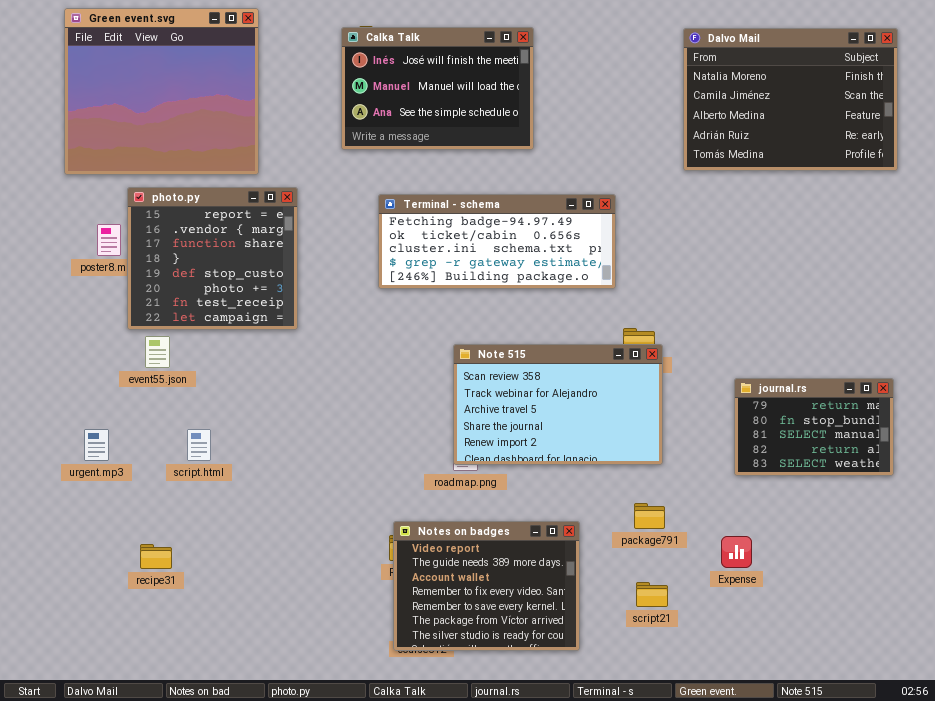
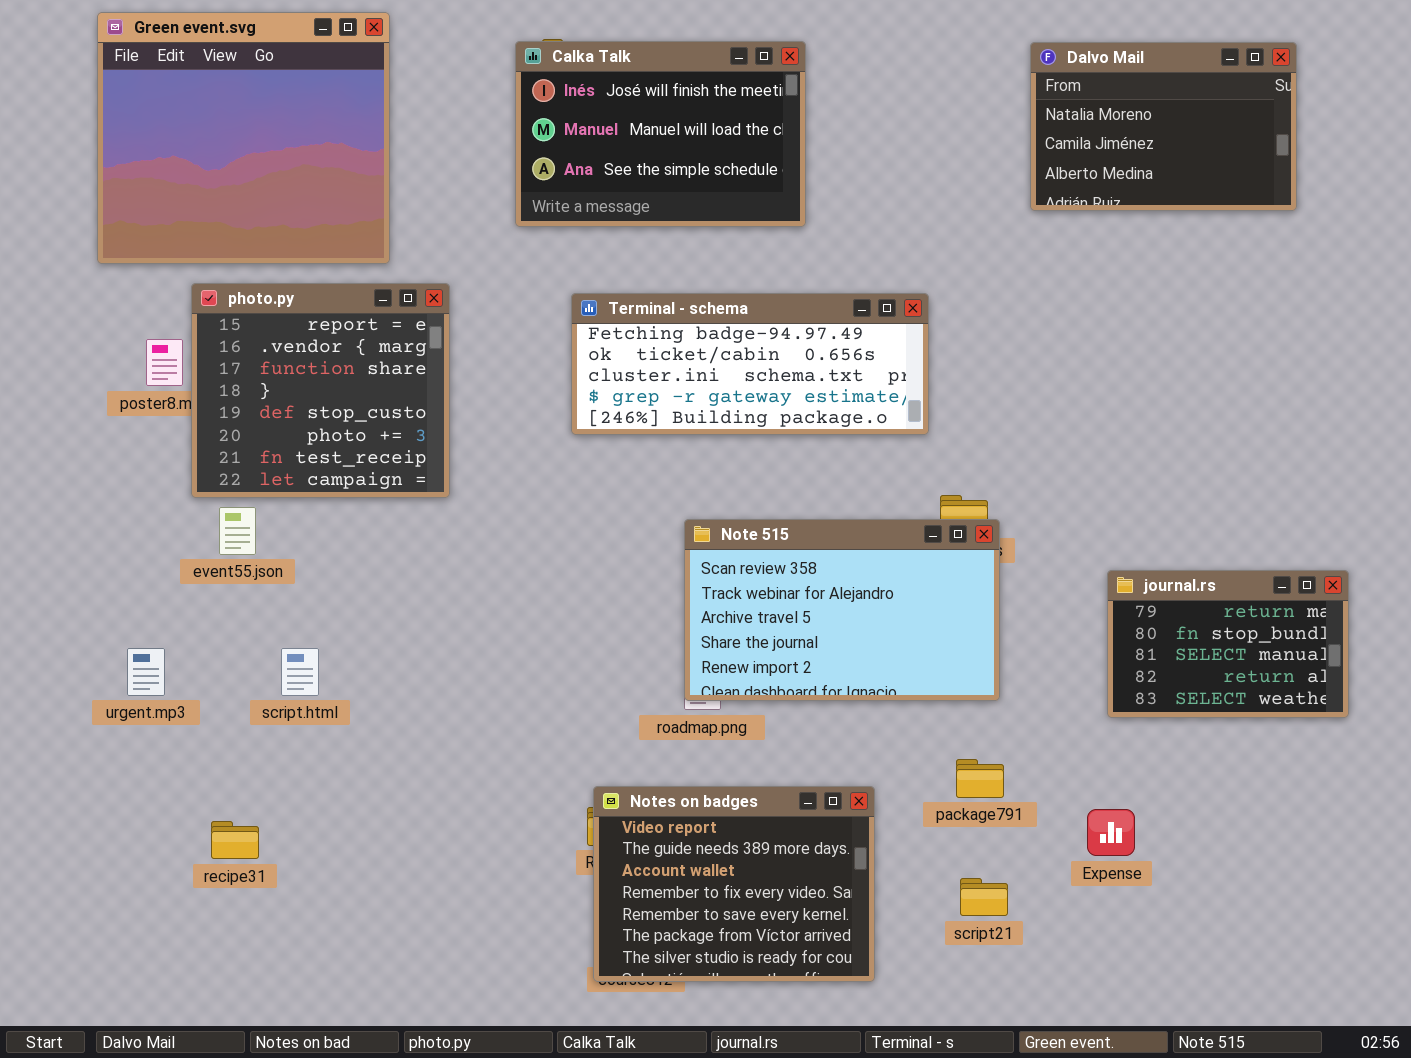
Dalvo Mail: [683,28,898,171] -> [1030,42,1297,211], resized

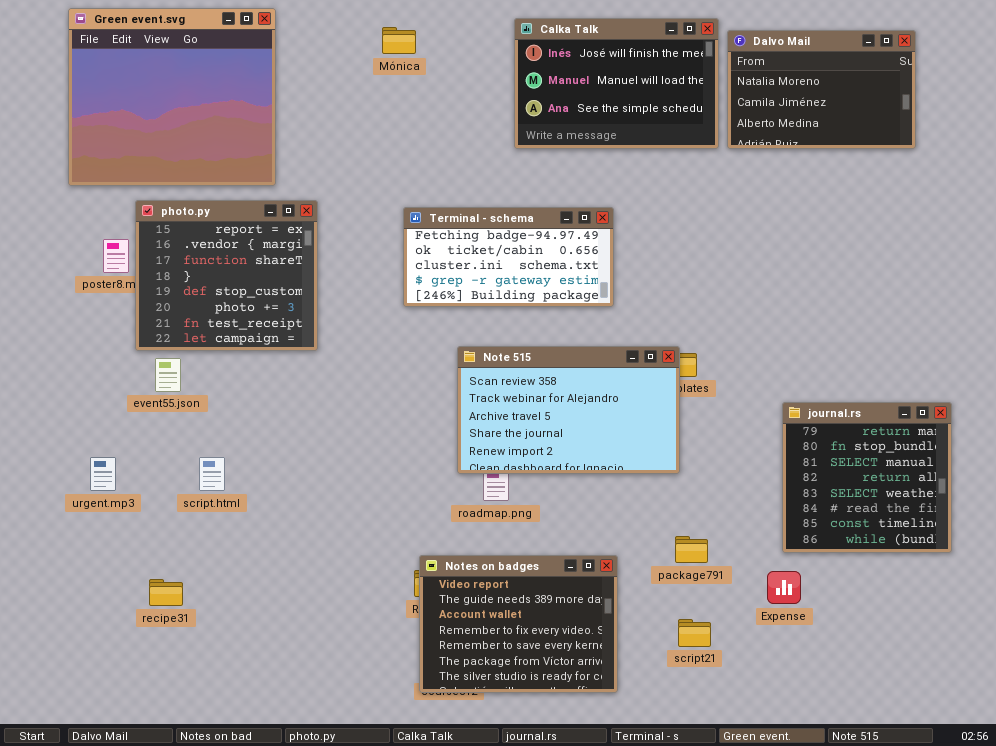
Calka Talk: [515,41,806,227] -> [514,18,719,149], moved
Terminal - schema: [571,293,929,435] -> [403,207,614,307], resized
Note 515: [684,519,1000,701] -> [457,346,680,474], moved
journal.rs: [1107,570,1349,718] -> [782,402,952,553], resized

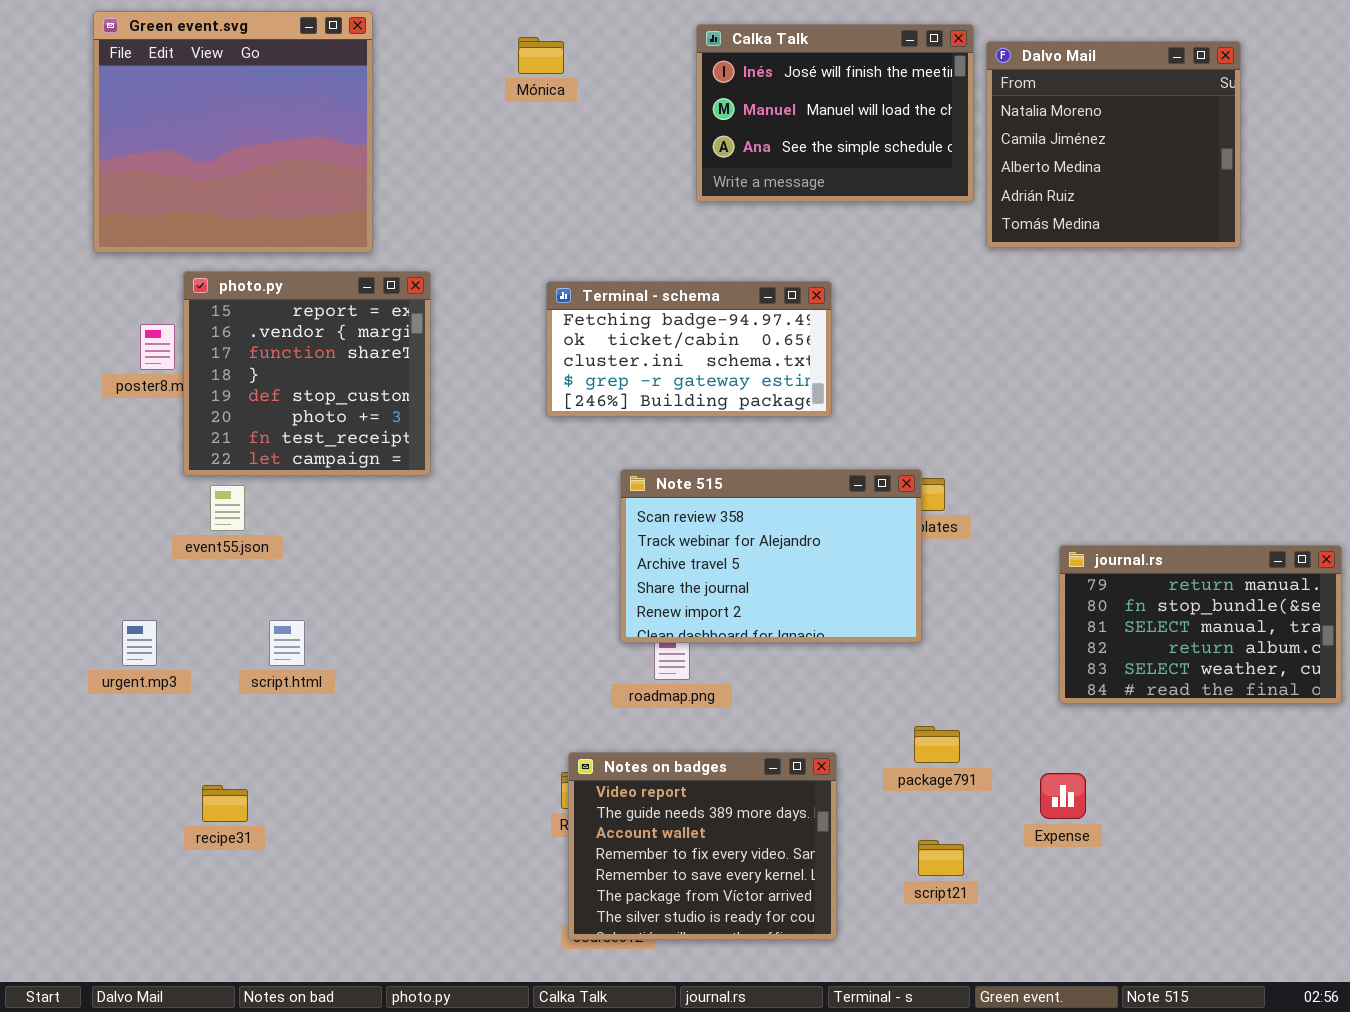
Dalvo Mail: [727,30,916,149] -> [986,41,1241,248], resized
journal.rs: [782,402,952,553] -> [1059,545,1342,704], resized

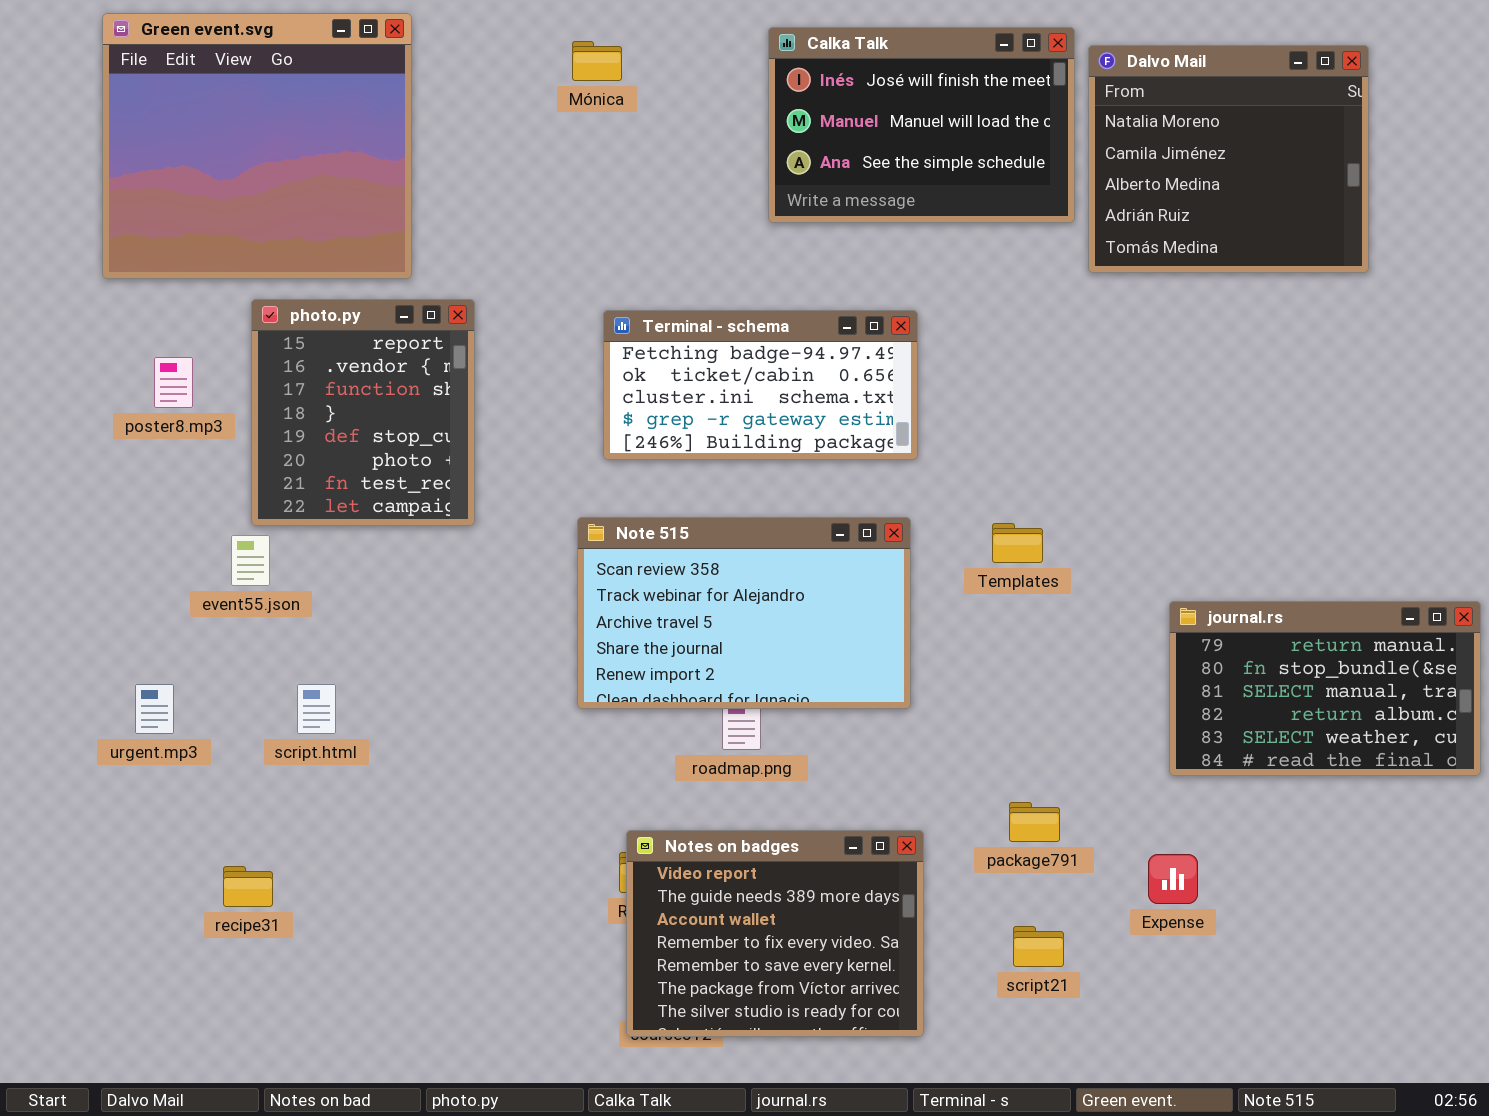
photo.py: [183,271,431,476] -> [251,299,475,526], resized
Note 515: [620,469,922,643] -> [577,517,911,709], moved

